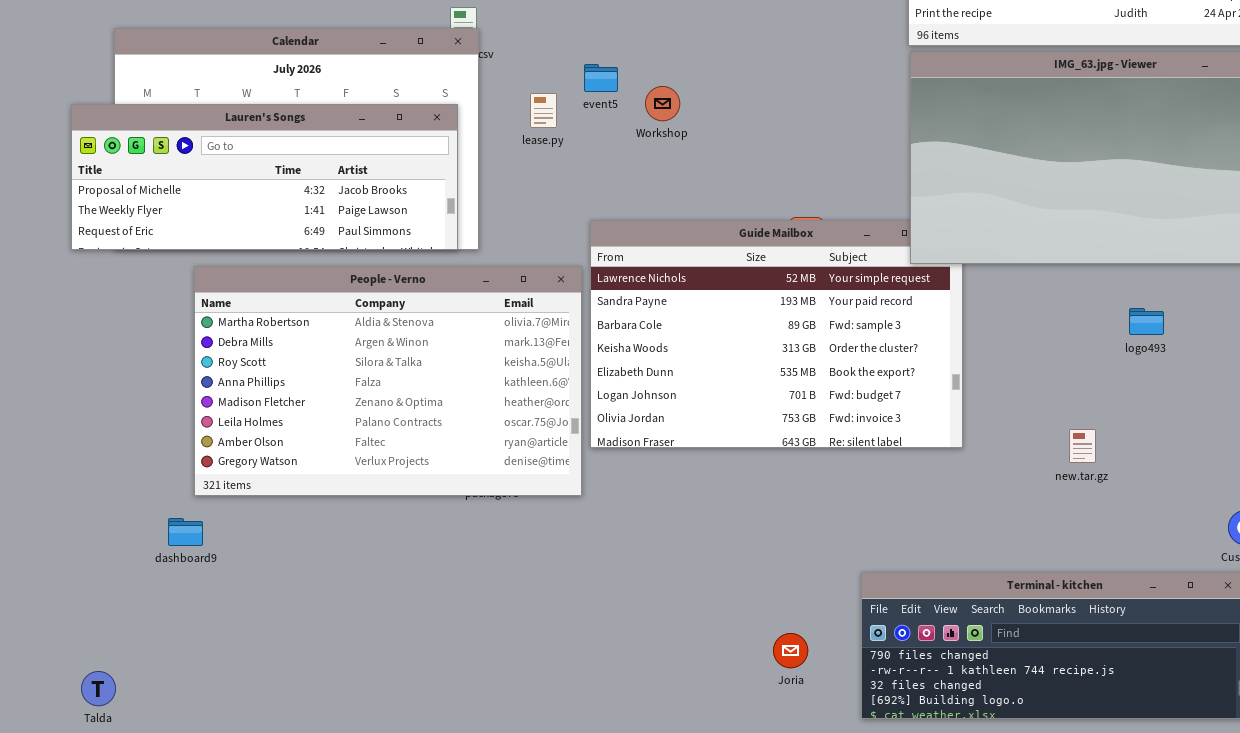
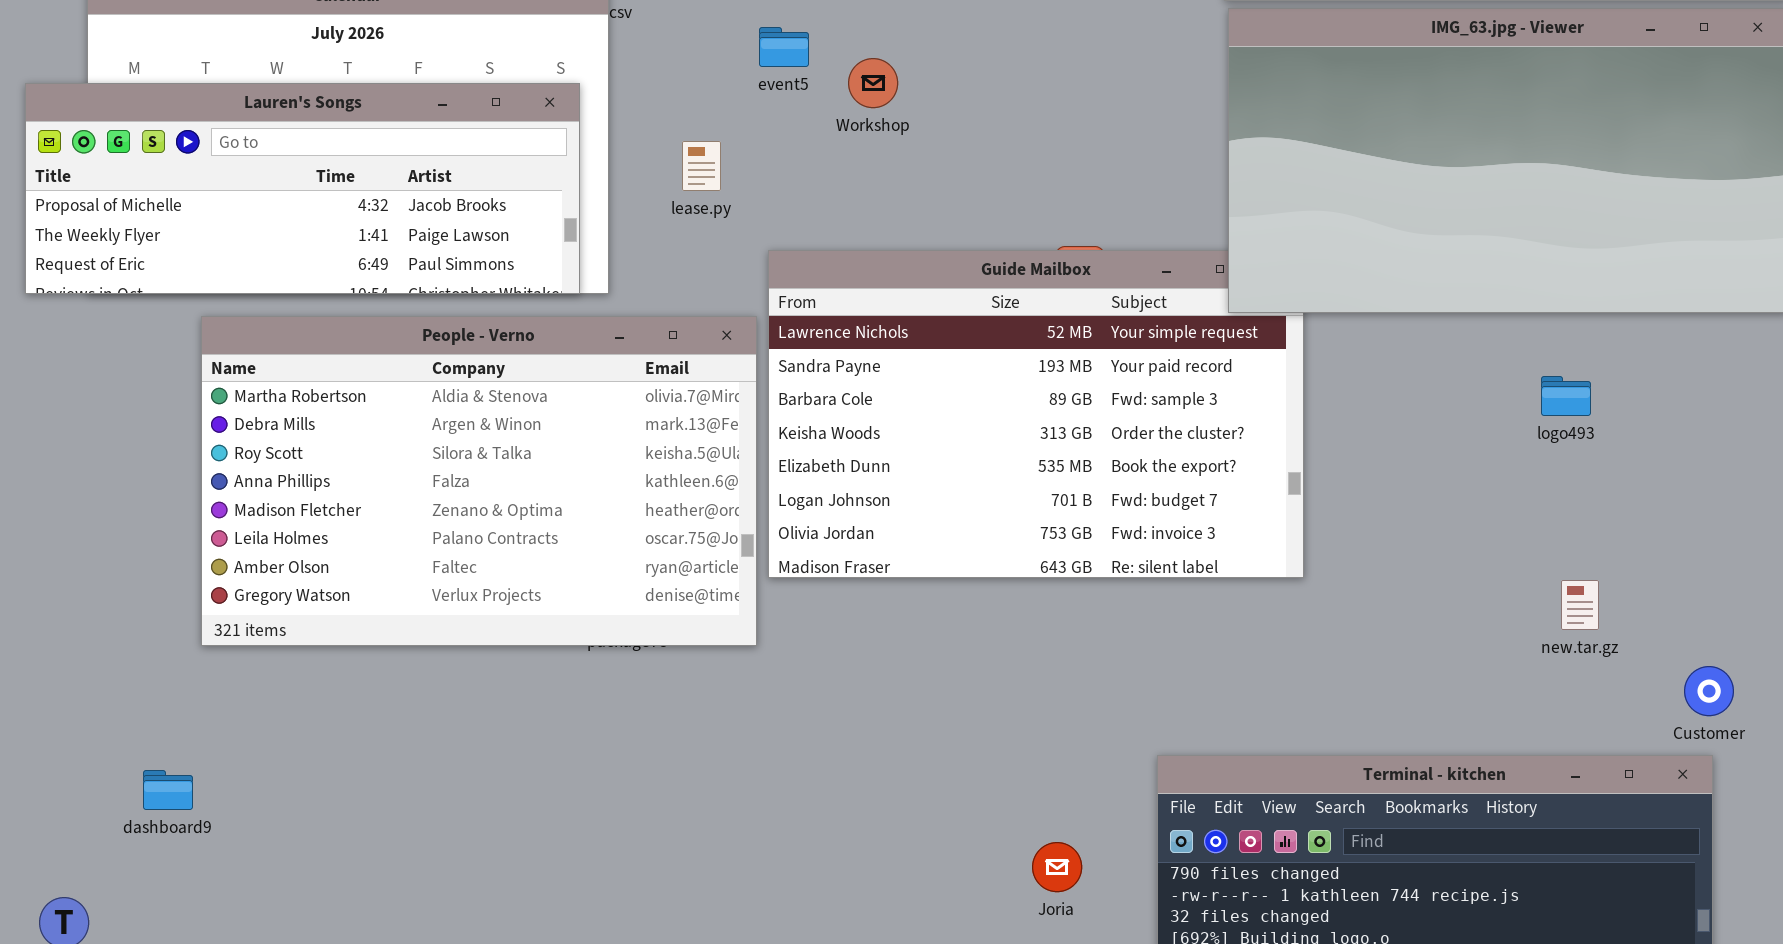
lease.py: [530,93,557,128] -> [682,141,721,191], moved
new.tar.gz: [1069,429,1096,463] -> [1561,580,1599,630], moved
dashboard9: [168,518,203,546] -> [143,770,193,810], moved

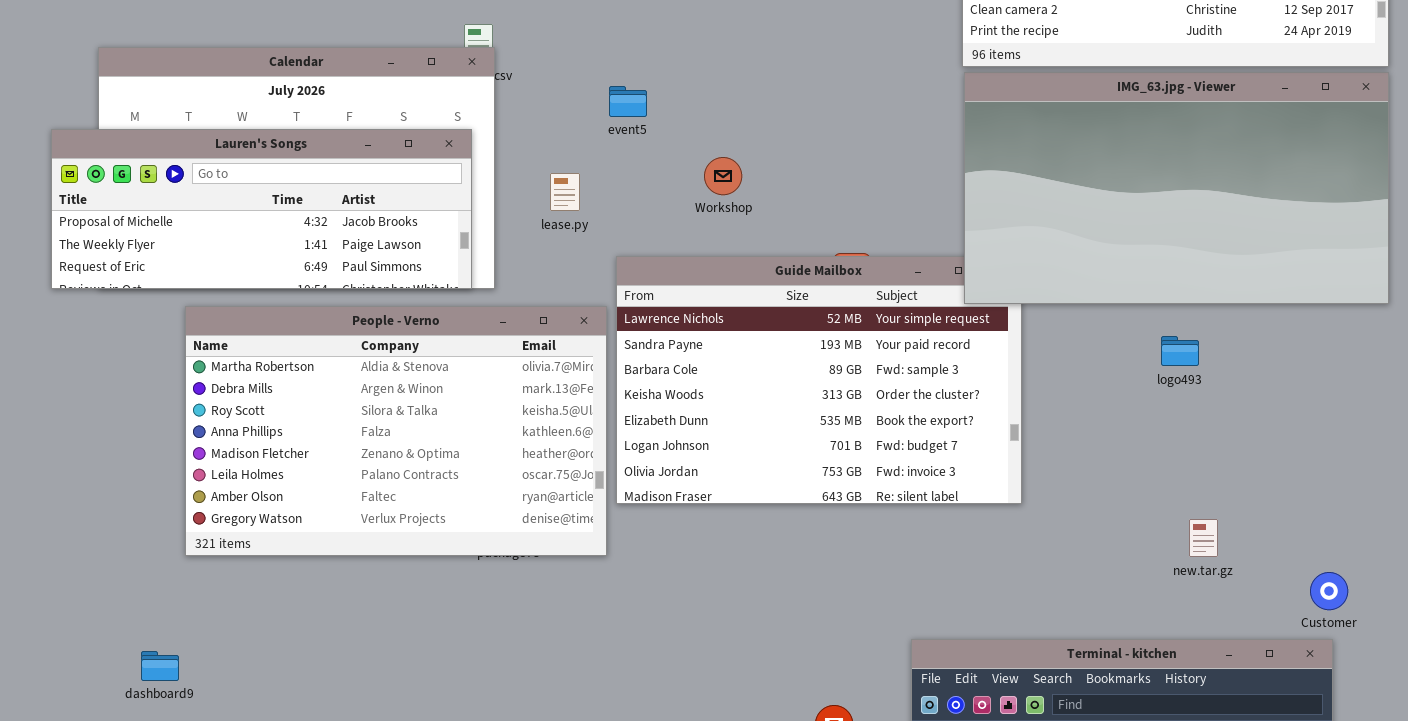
Workshop: [848,58,898,108] -> [704,157,742,195], moved
logo493: [1541,376,1591,416] -> [1161,336,1199,366], moved
new.tar.gz: [1561,580,1599,630] -> [1189,519,1218,557], moved

